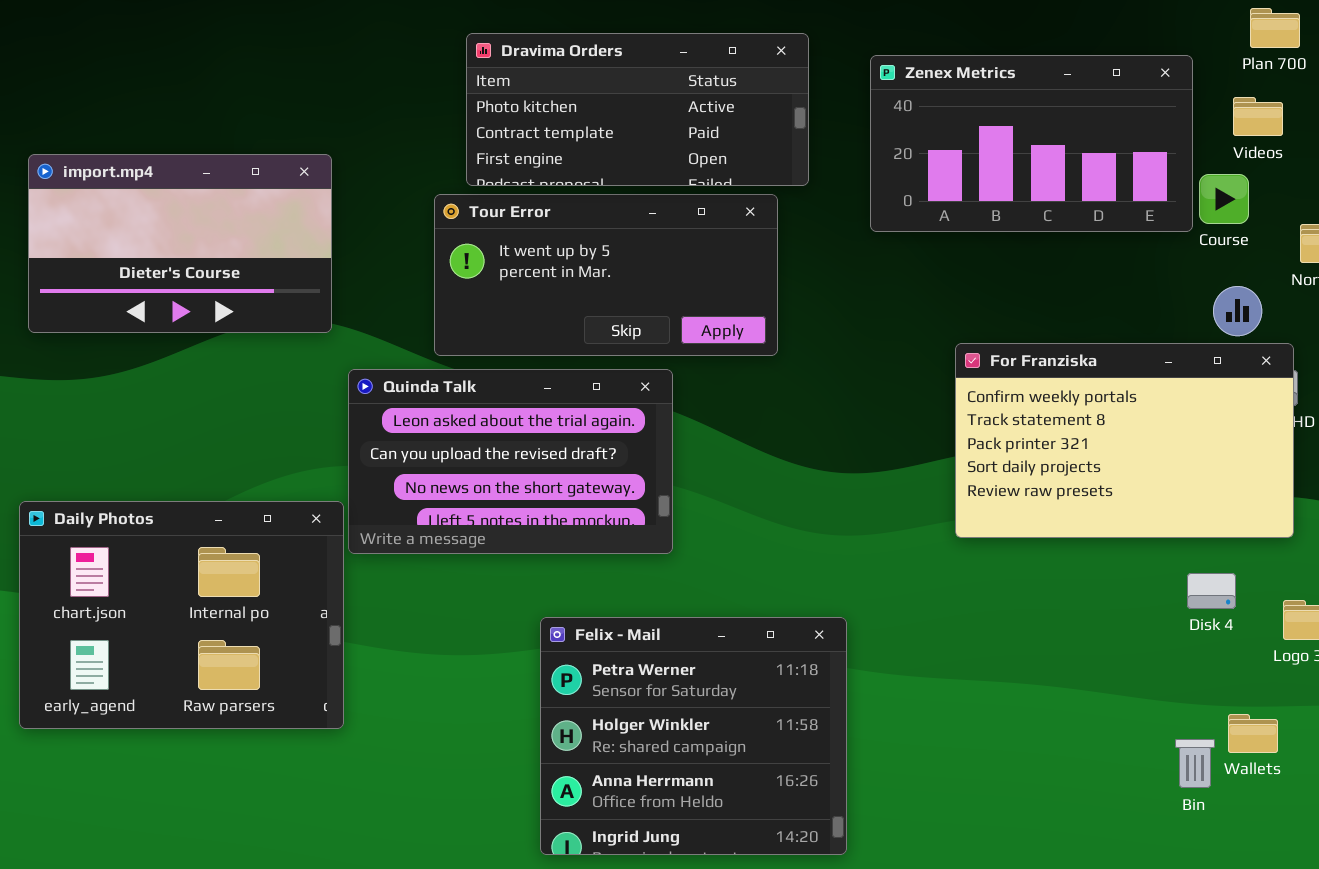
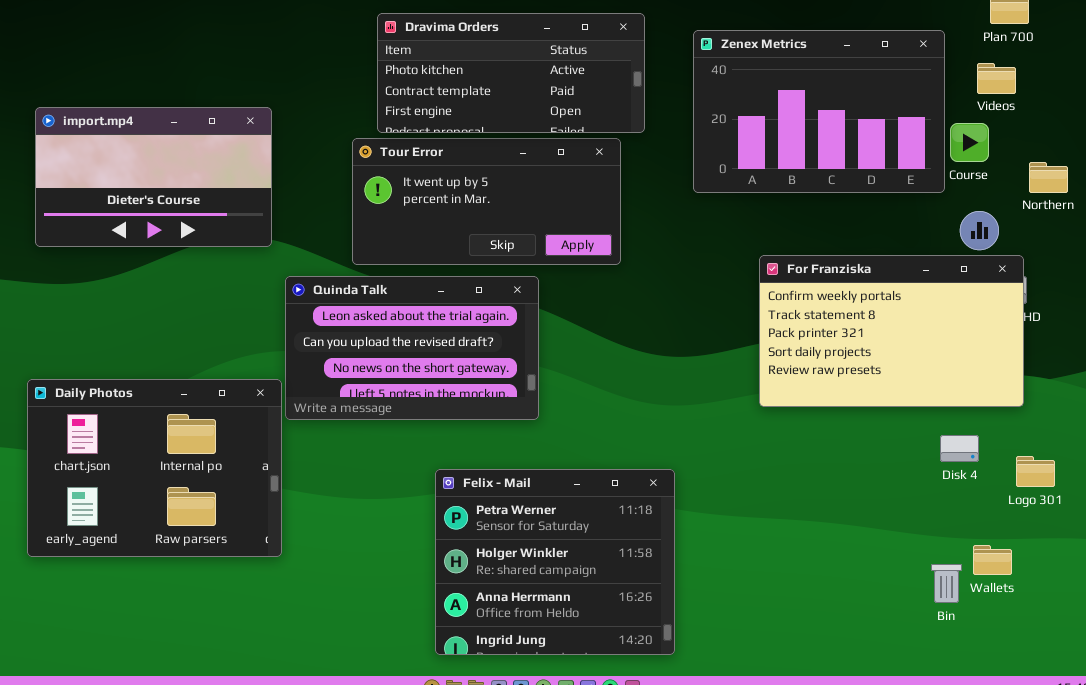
Zenex Metrics: [870,55,1193,232] -> [693,30,945,193], resized

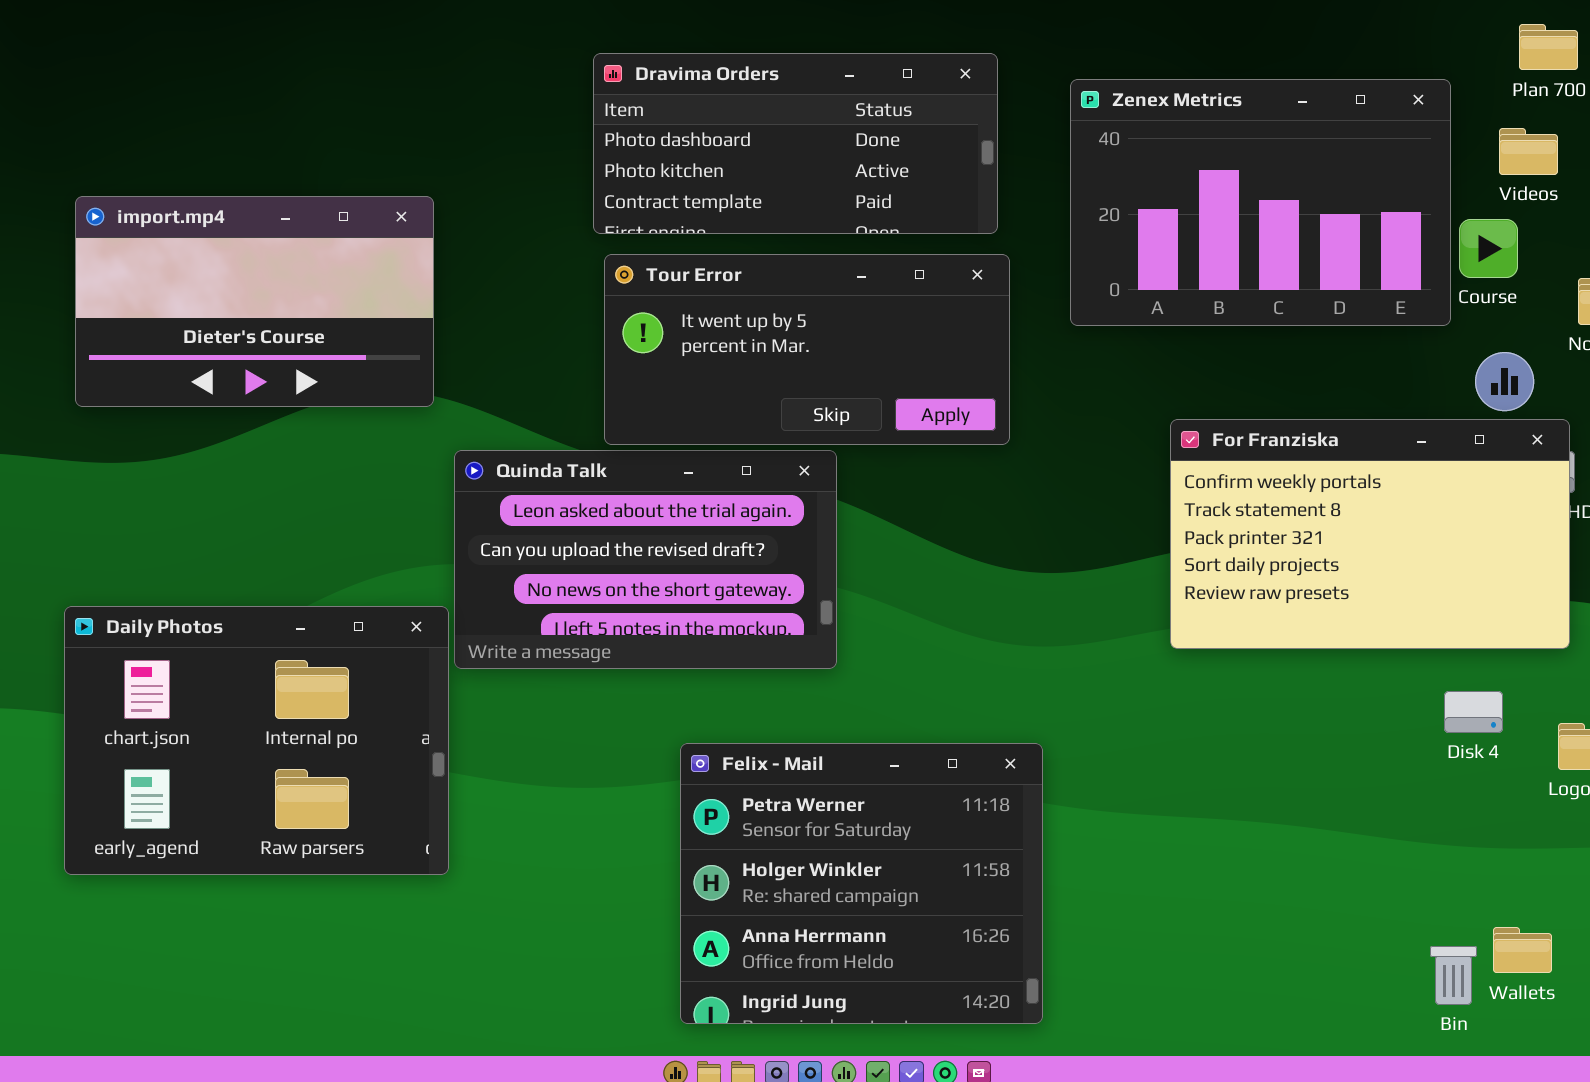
Dravima Orders: [377,13,645,133] -> [593,53,998,234], scrolled up 1 row
Tour Error: [352,138,621,265] -> [604,254,1010,445], moved
Wallets: [973,545,1012,575] -> [1493,927,1552,973], moved
Bin: [931,564,962,603] -> [1430,946,1477,1005], moved

